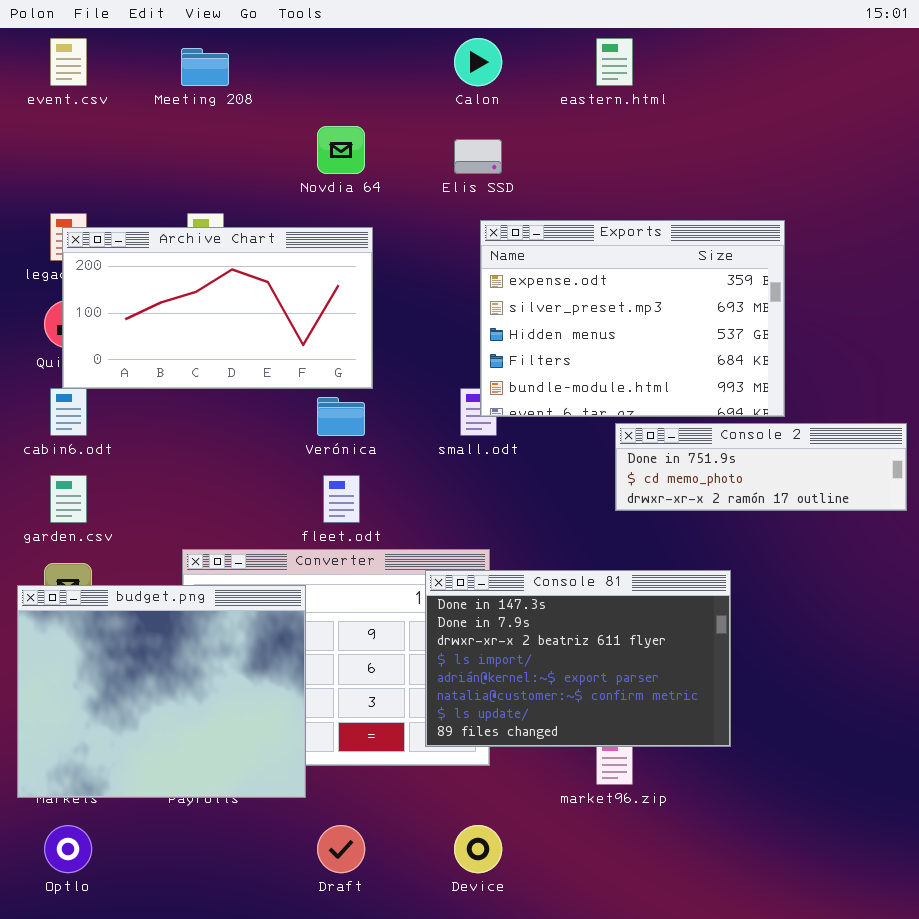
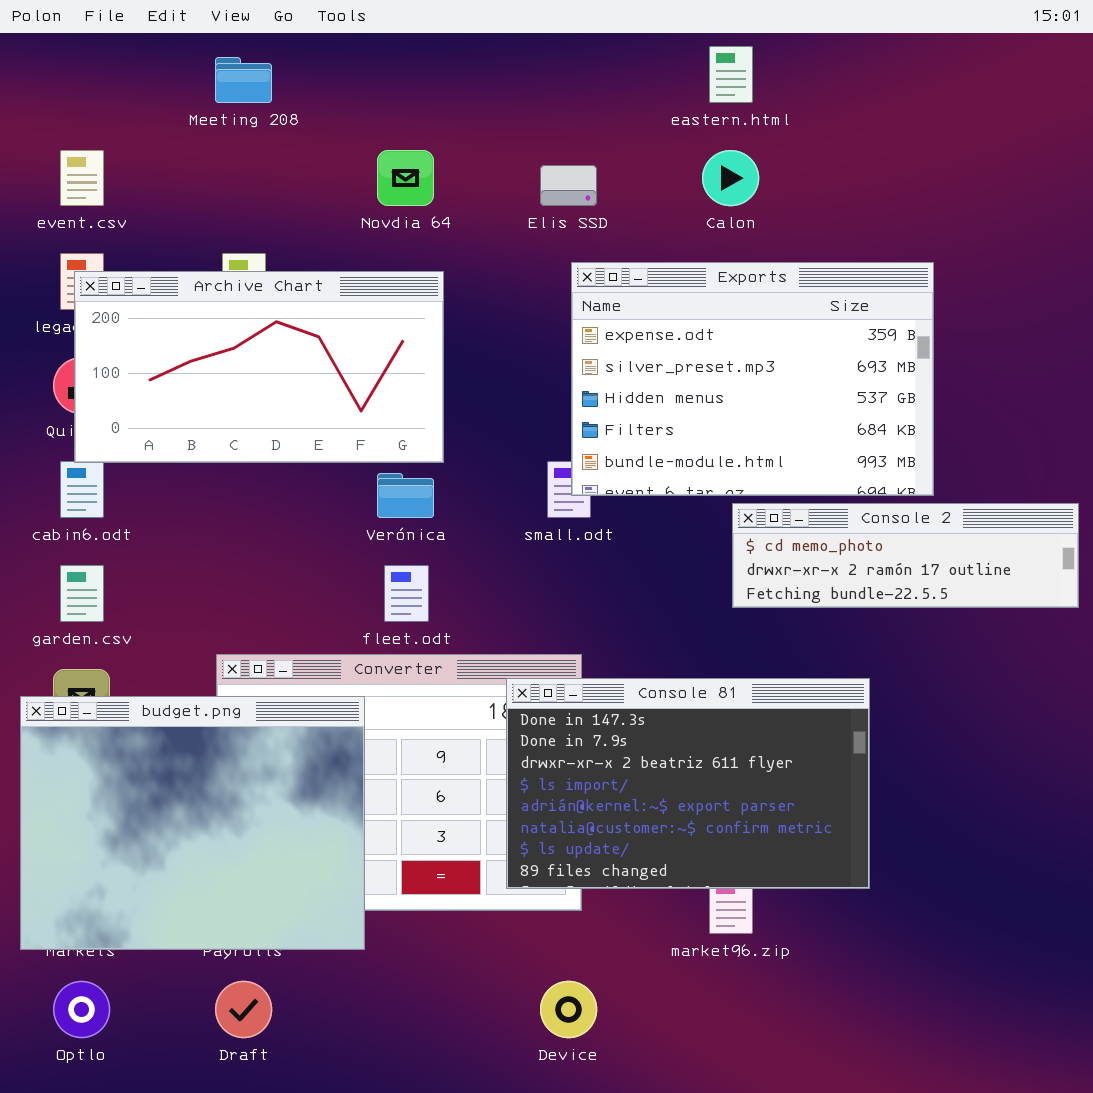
event.csv: [50,38,87,86] -> [60,150,104,206], moved
Calon: [454,38,502,86] -> [702,150,759,206], moved
Console 2: [615,423,907,511] -> [732,503,1079,608], scrolled down 1 row
Draft: [317,825,365,873] -> [215,981,272,1038], moved

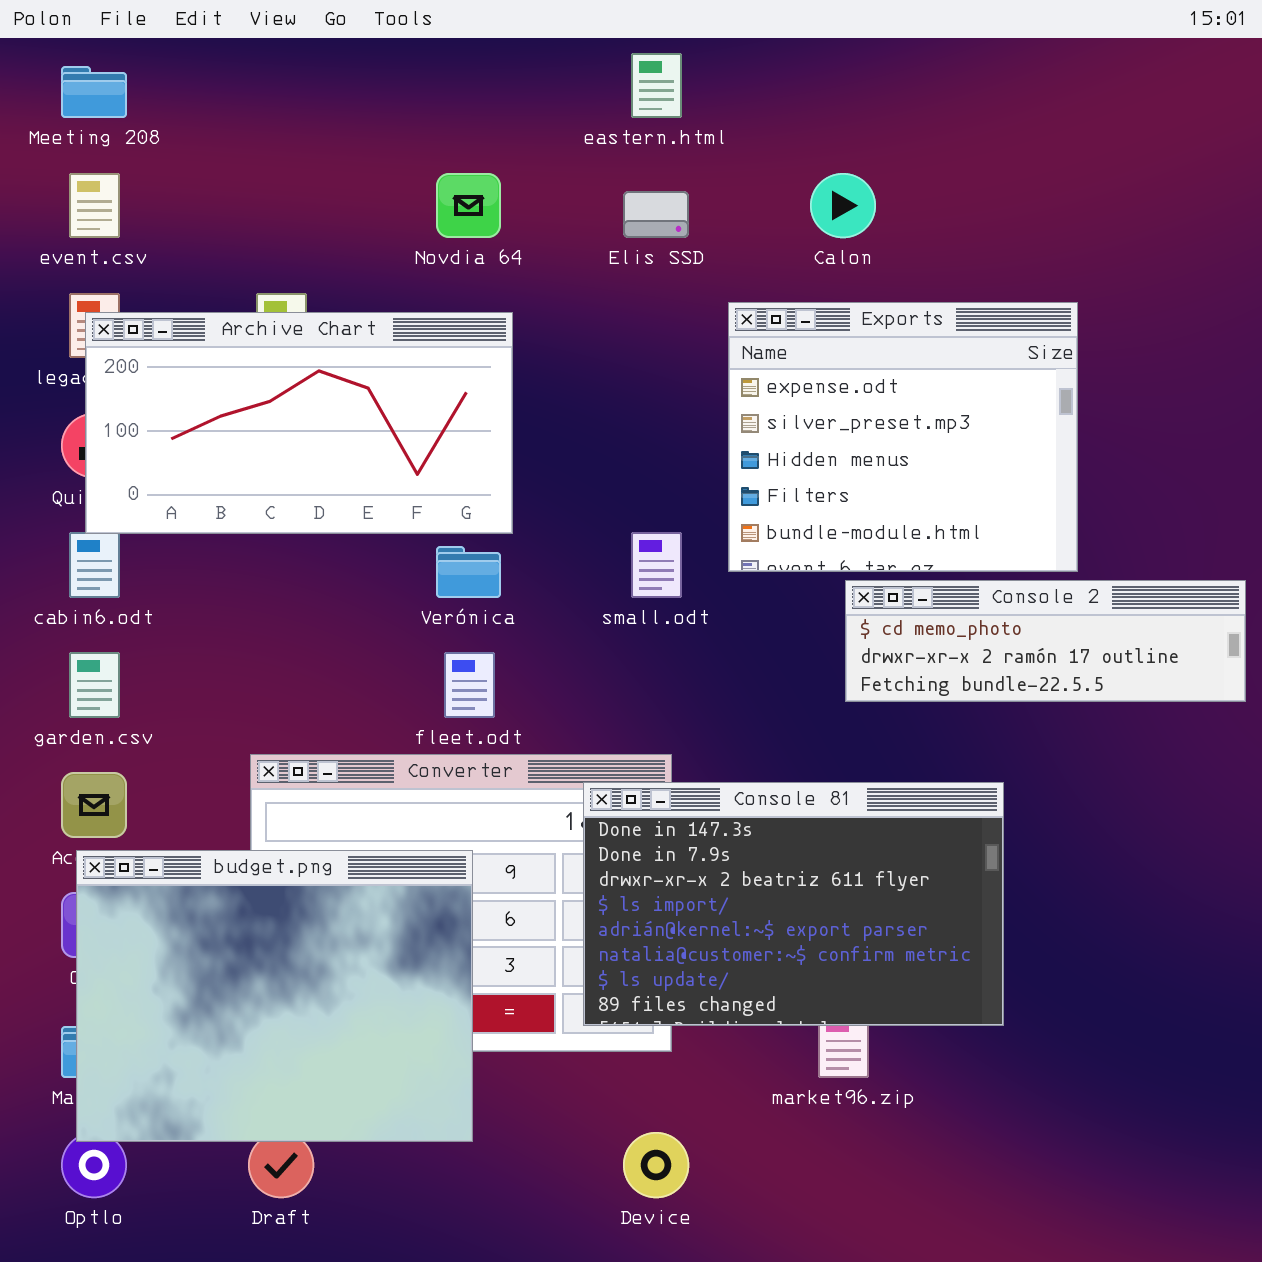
eastern.html: [709,46,753,103] -> [631,53,682,118], moved
Meeting 208: [215,57,272,103] -> [61,66,127,118], moved
Exports: [571,262,934,496] -> [728,302,1078,572], resized
budget.png: [20,696,365,950] -> [76,850,473,1142], moved

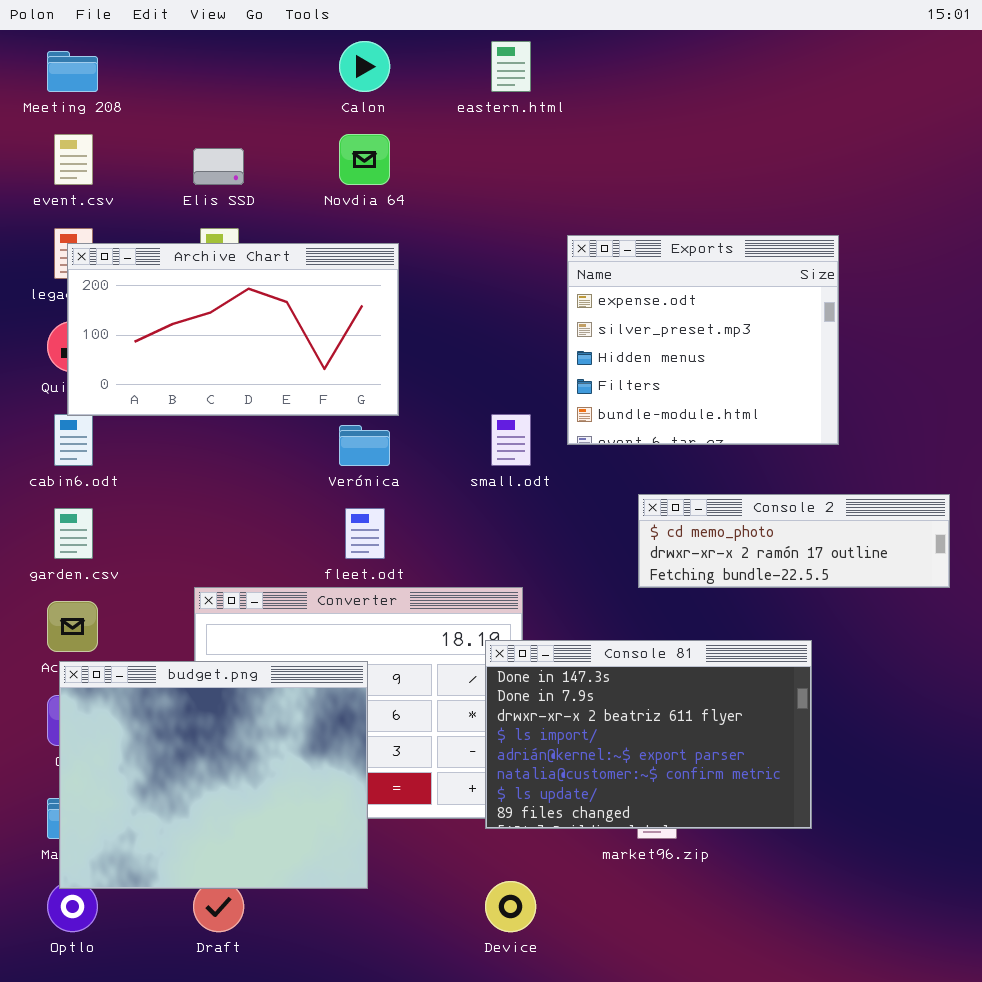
Calon: [810,173,876,238] -> [339,41,390,92], moved
Elis SSD: [623,191,689,238] -> [193,148,244,185], moved
Console 2: [845,580,1246,702] -> [638,494,950,588], moved
Console 81: [583,782,1004,1026] -> [485,640,812,829], moved

